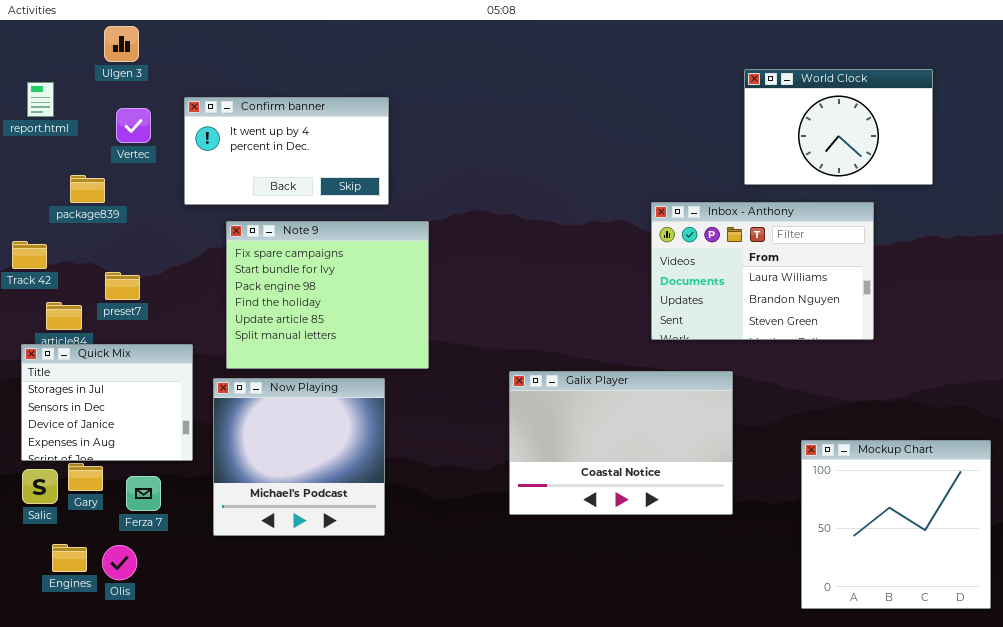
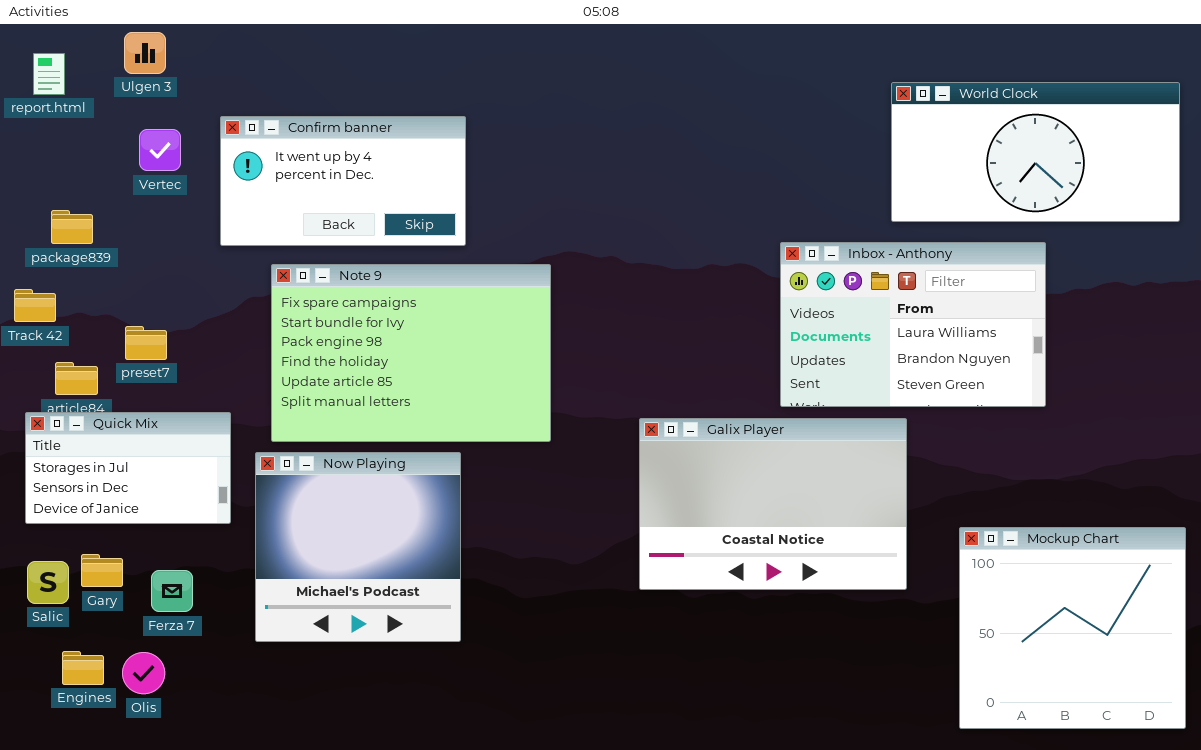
World Clock: [744,69,933,185] -> [891,82,1180,222], resized
report.html: [27,82,54,117] -> [33,53,65,95], moved
package839: [70,175,105,203] -> [51,210,93,244], moved
Note 9: [226,221,429,369] -> [271,264,551,442], resized
Quick Mix: [21,344,193,461] -> [25,412,231,524], resized
Galix Player: [509,371,733,515] -> [639,418,907,590], moved

